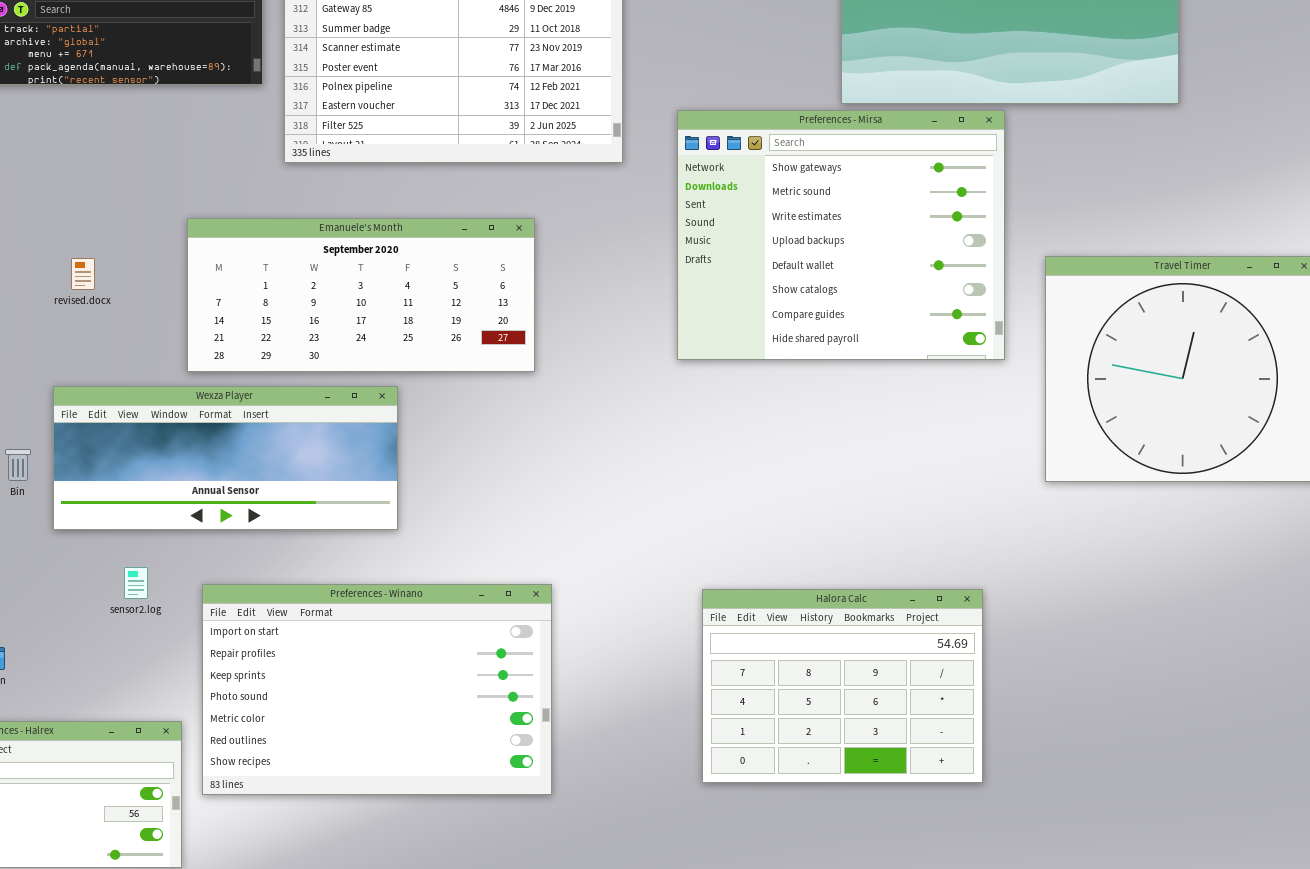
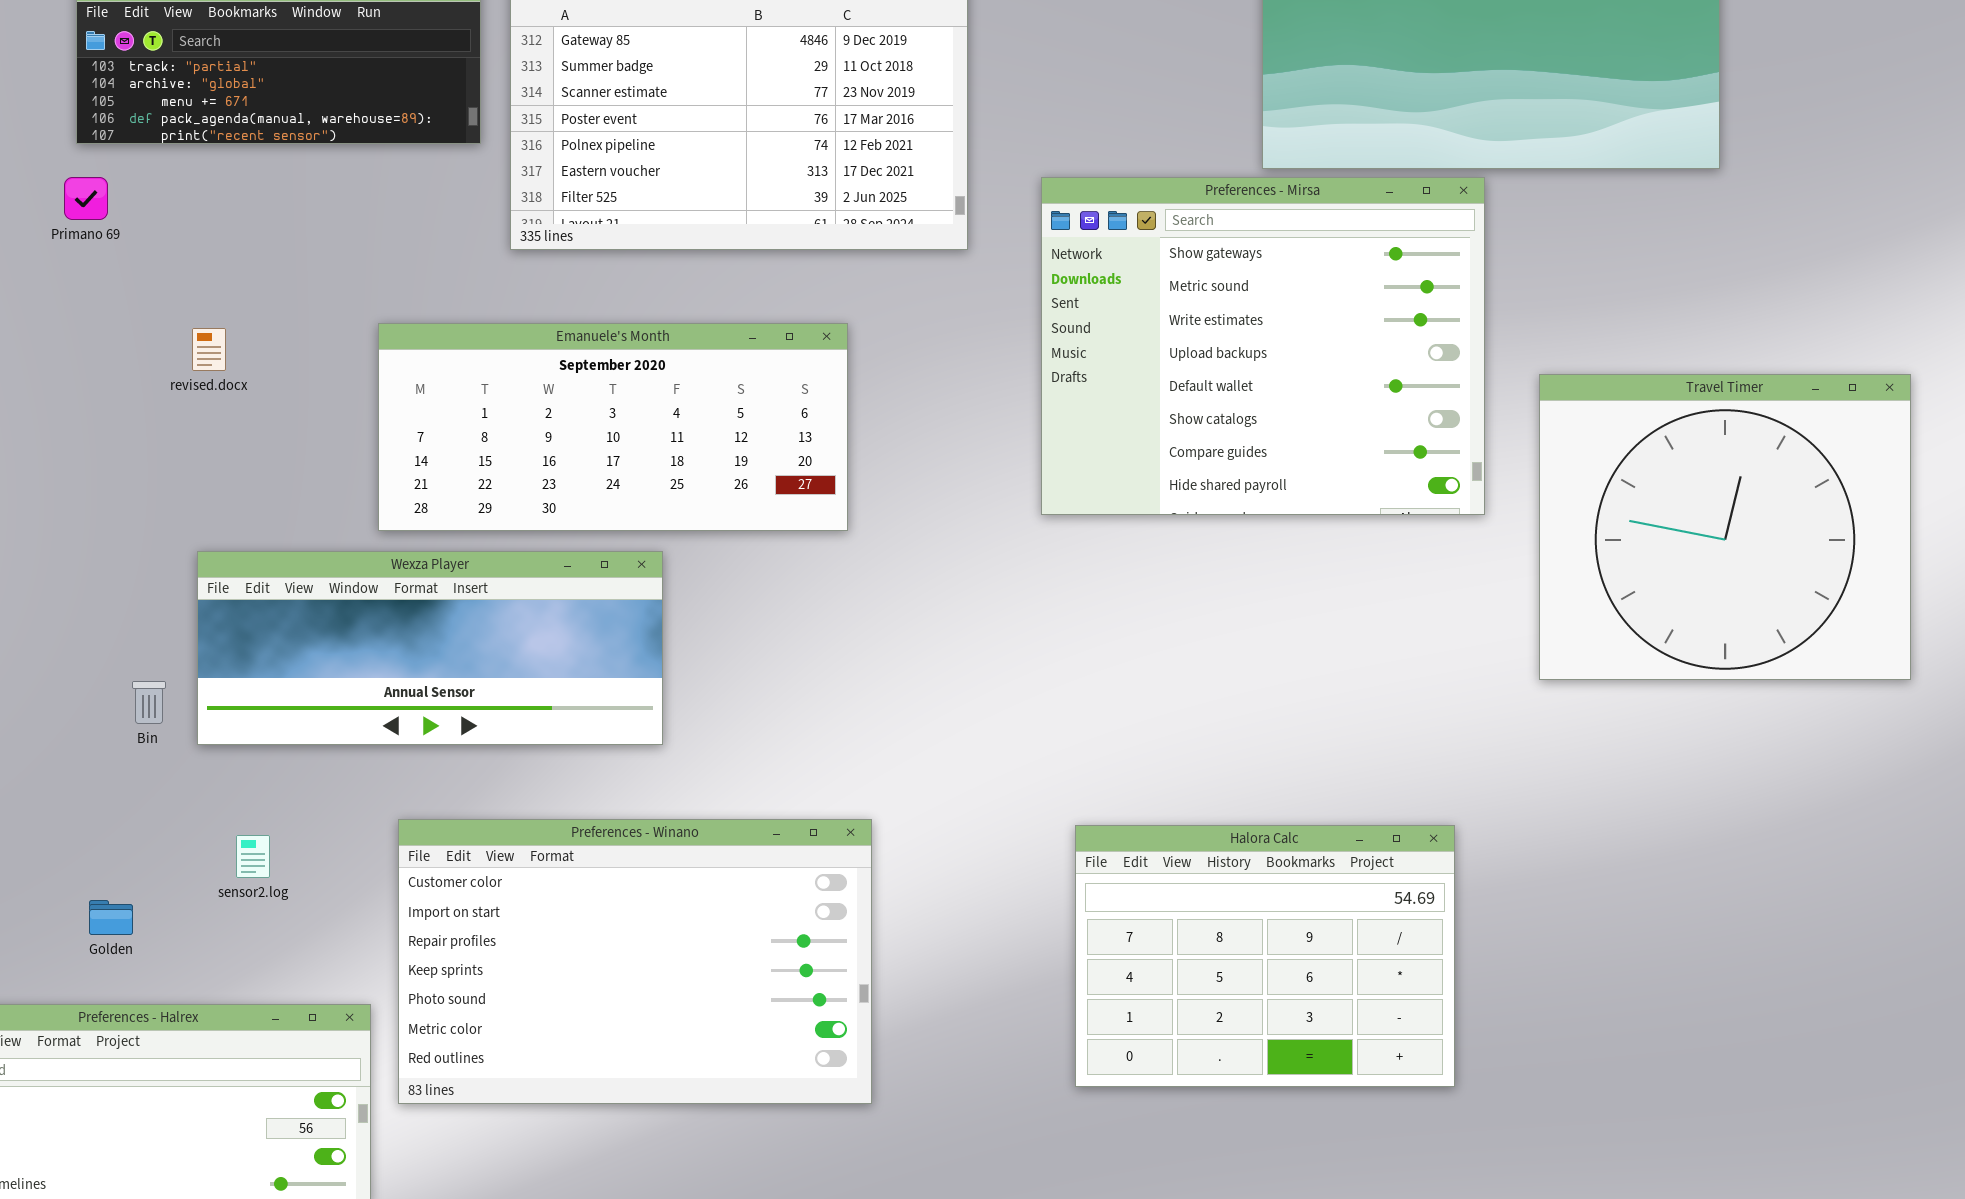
revised.docx: [71,258,95,290] -> [192,328,226,371], moved
Bin: [5,449,31,481] -> [132,681,166,724], moved
sensor2.log: [124,567,148,599] -> [236,835,270,878], moved
Preferences - Winano: [202,584,552,795] -> [398,819,872,1104], scrolled up 1 row

